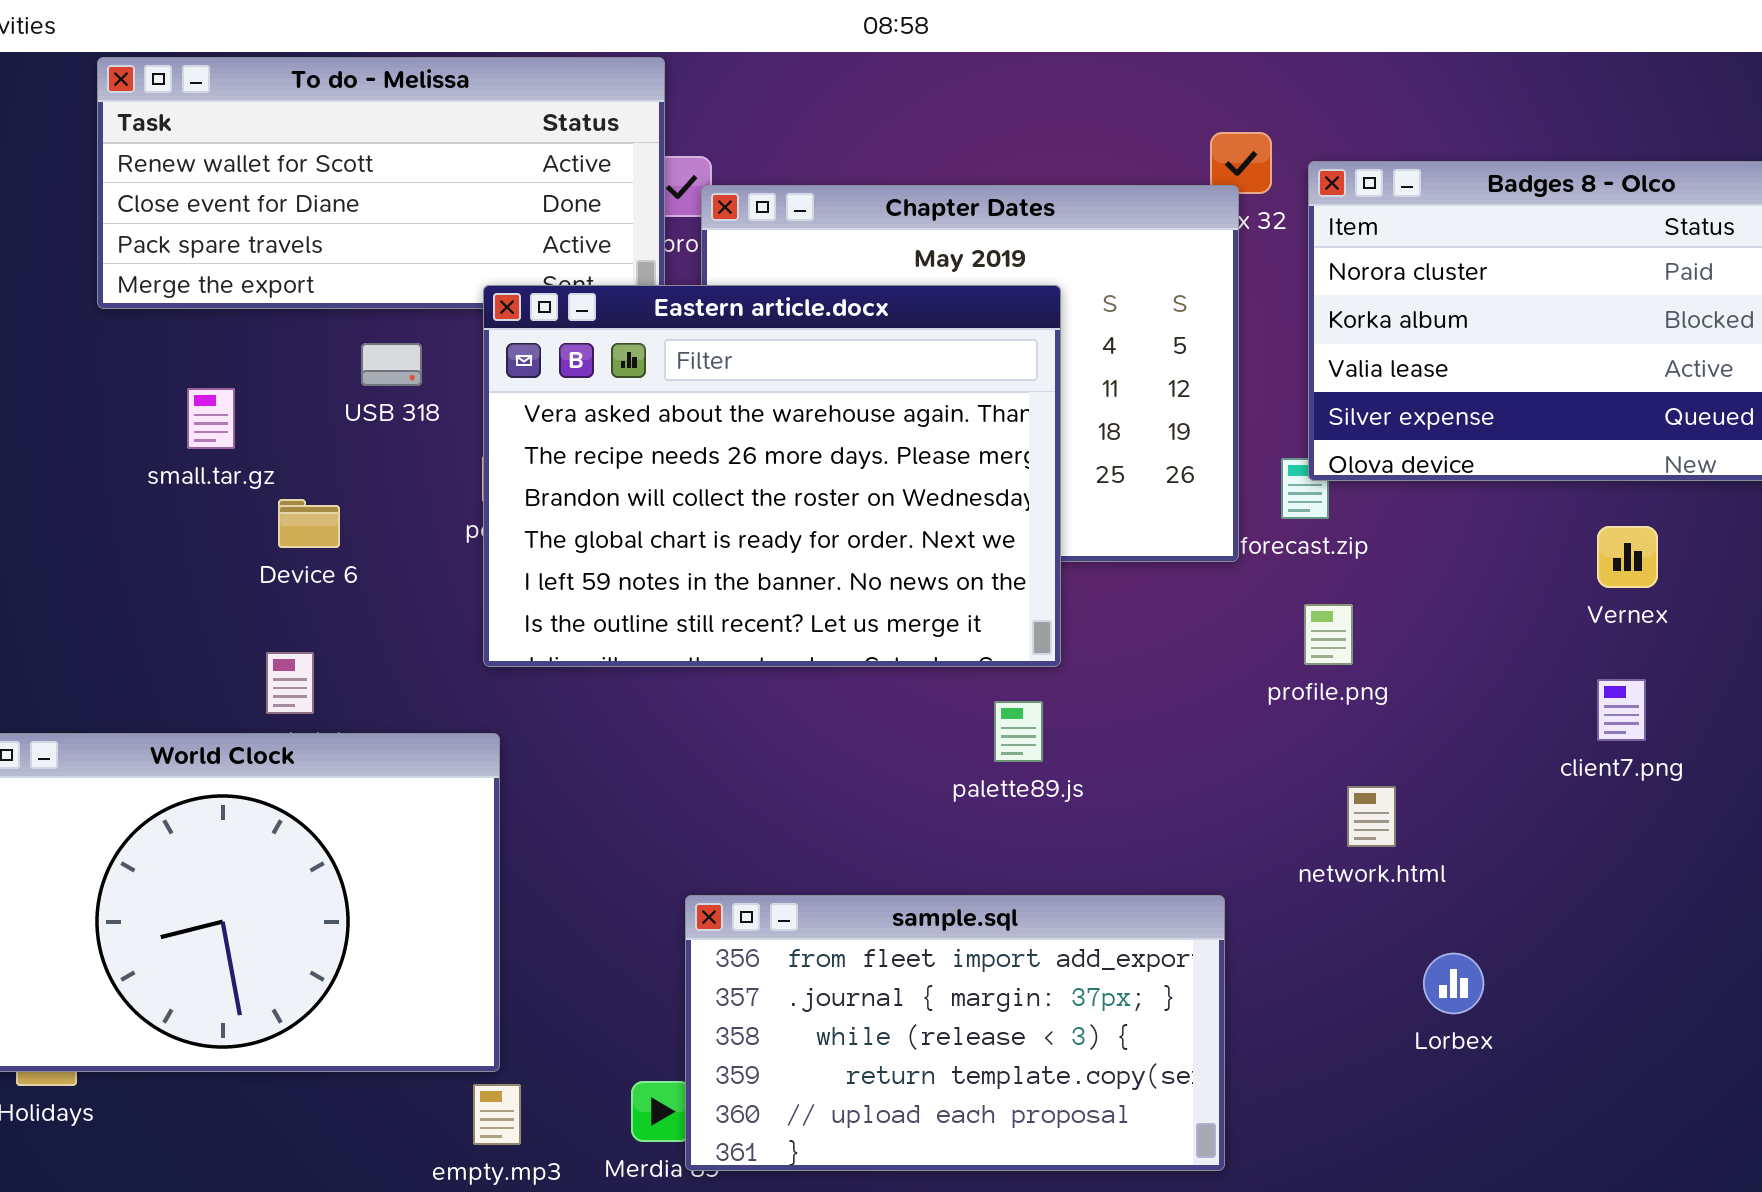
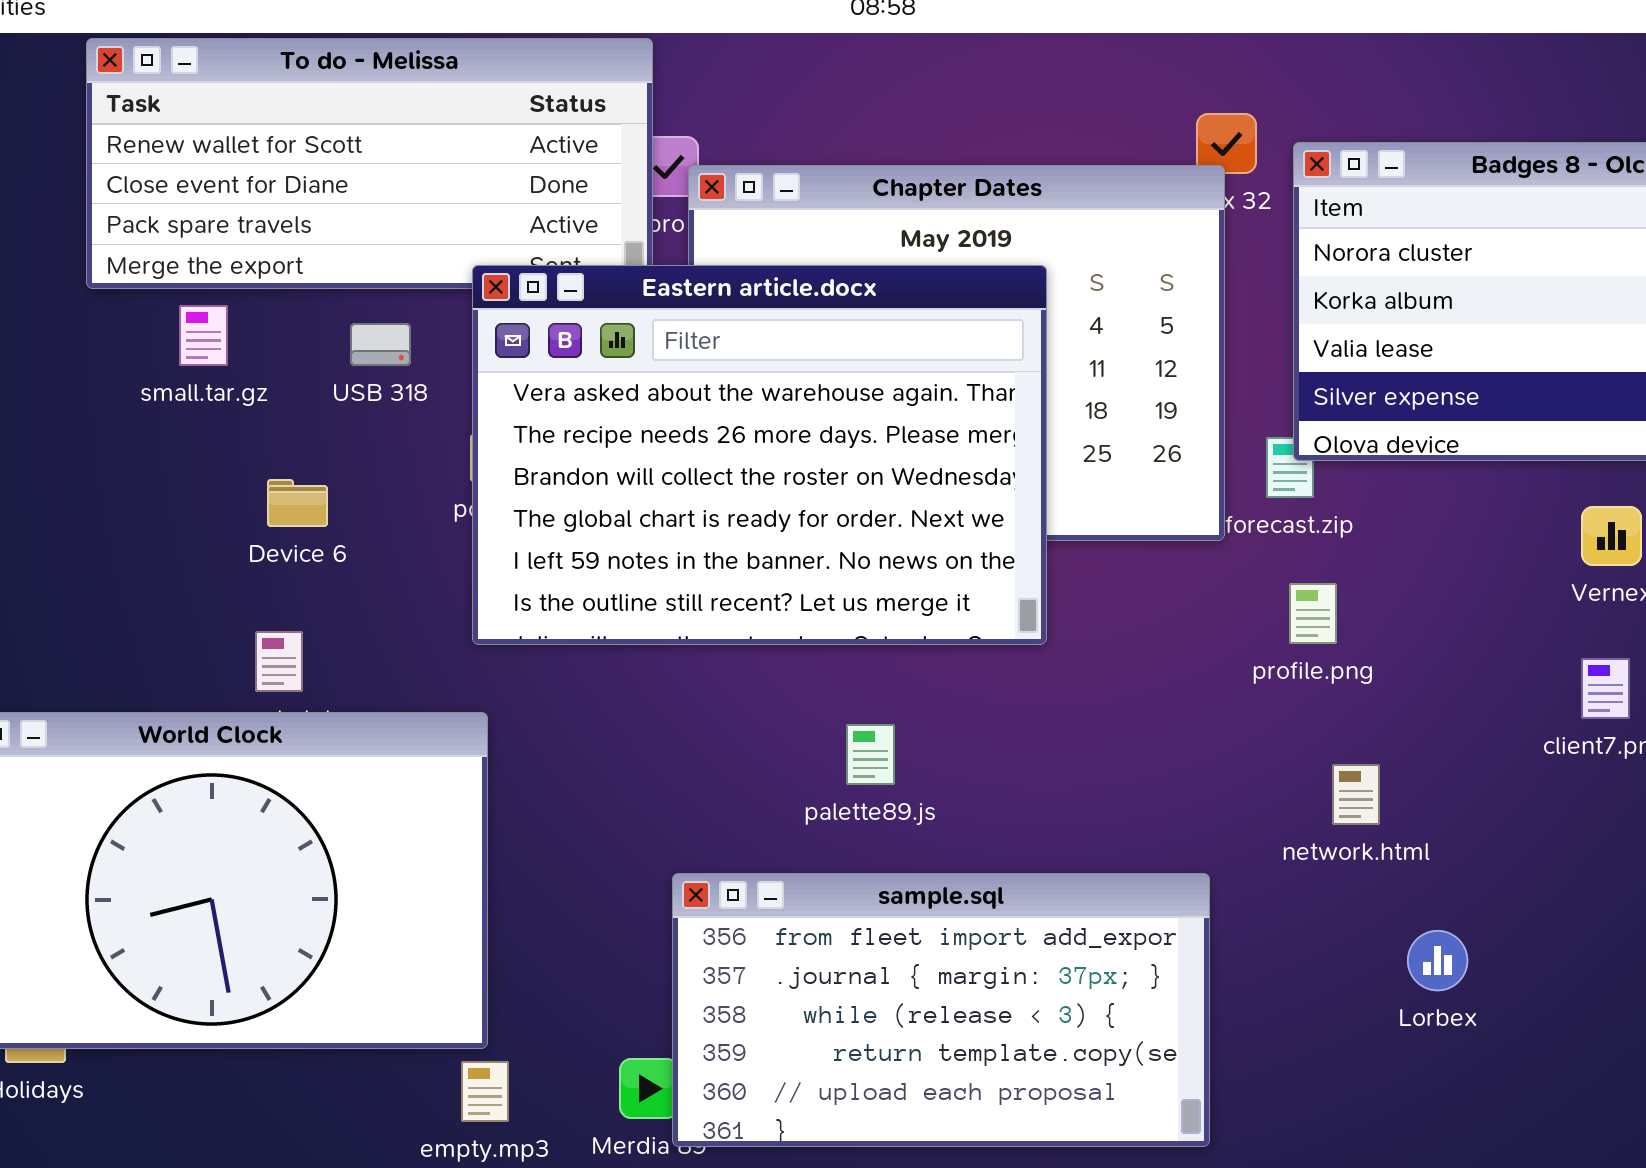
small.tar.gz: [187,388,235,449] -> [179,305,228,366], moved
palette89.js: [994,701,1043,762] -> [846,724,895,785], moved

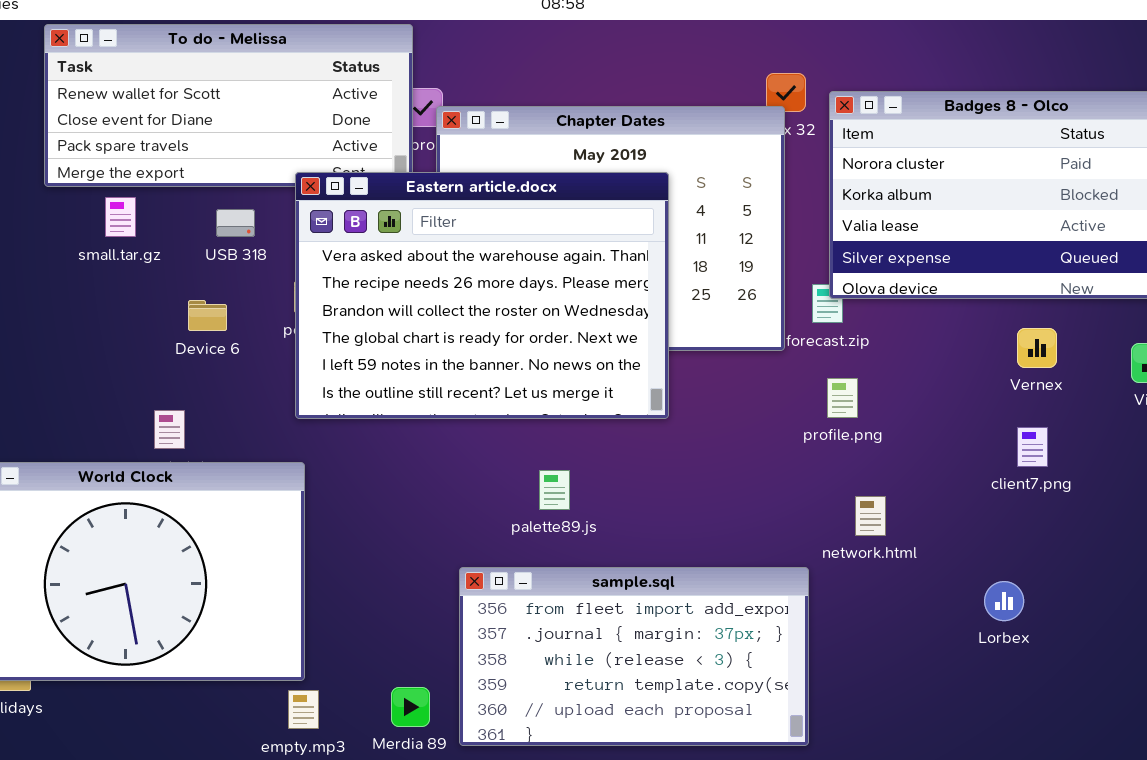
Device 6: [267,479,328,527] -> [188,300,227,331], moved
sample.sql: [672,873,1210,1147] -> [459,567,809,746], moved
Lorbex: [1407,930,1468,991] -> [984,581,1024,621], moved

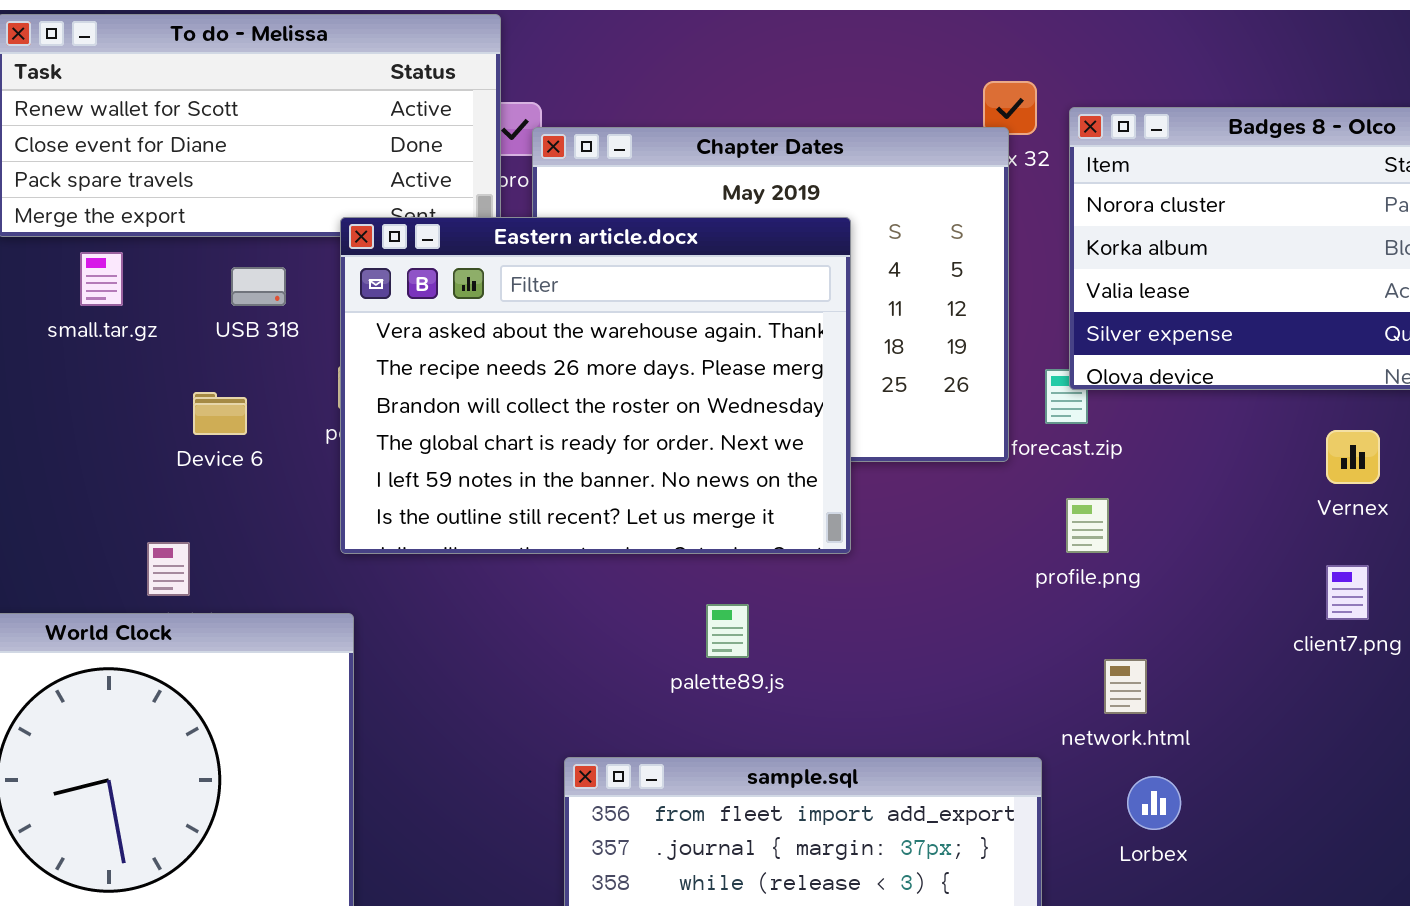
palette89.js: [539,470,570,510] -> [706,604,749,658], moved
Lorbex: [984,581,1024,621] -> [1127,776,1181,830], moved

